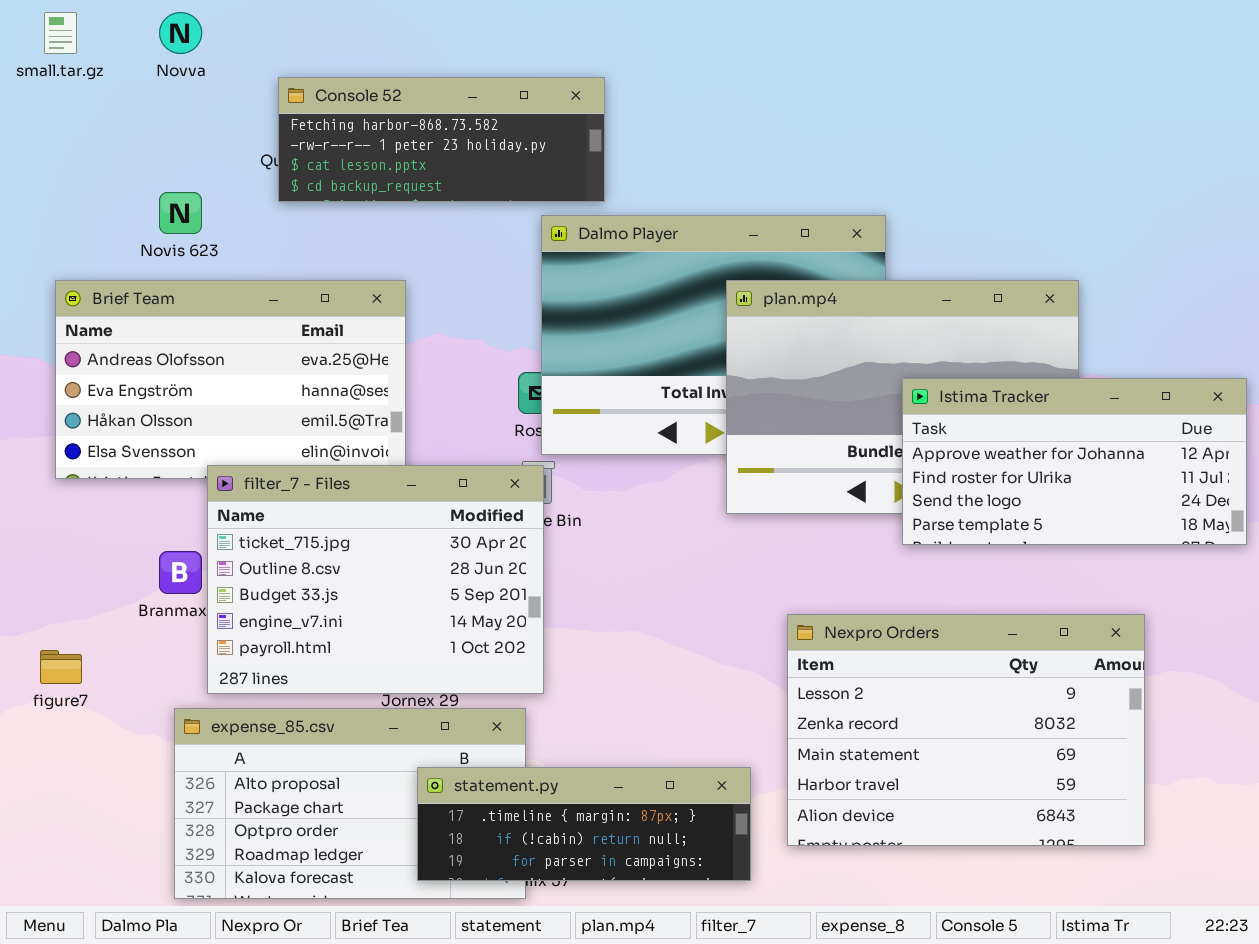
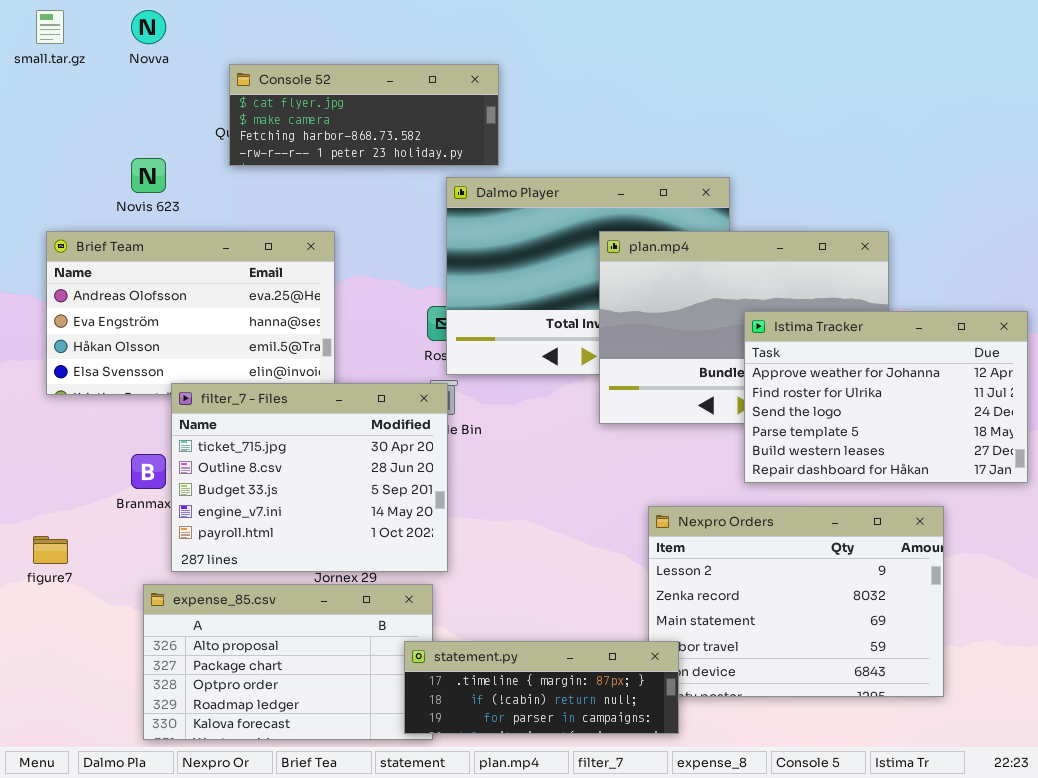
Console 52: [278,77,605,202] -> [229,64,499,166], scrolled up 2 rows
Istima Tracker: [902,378,1247,545] -> [744,311,1028,483], resized
statement.py: [417,767,751,881] -> [404,641,679,734], moved

